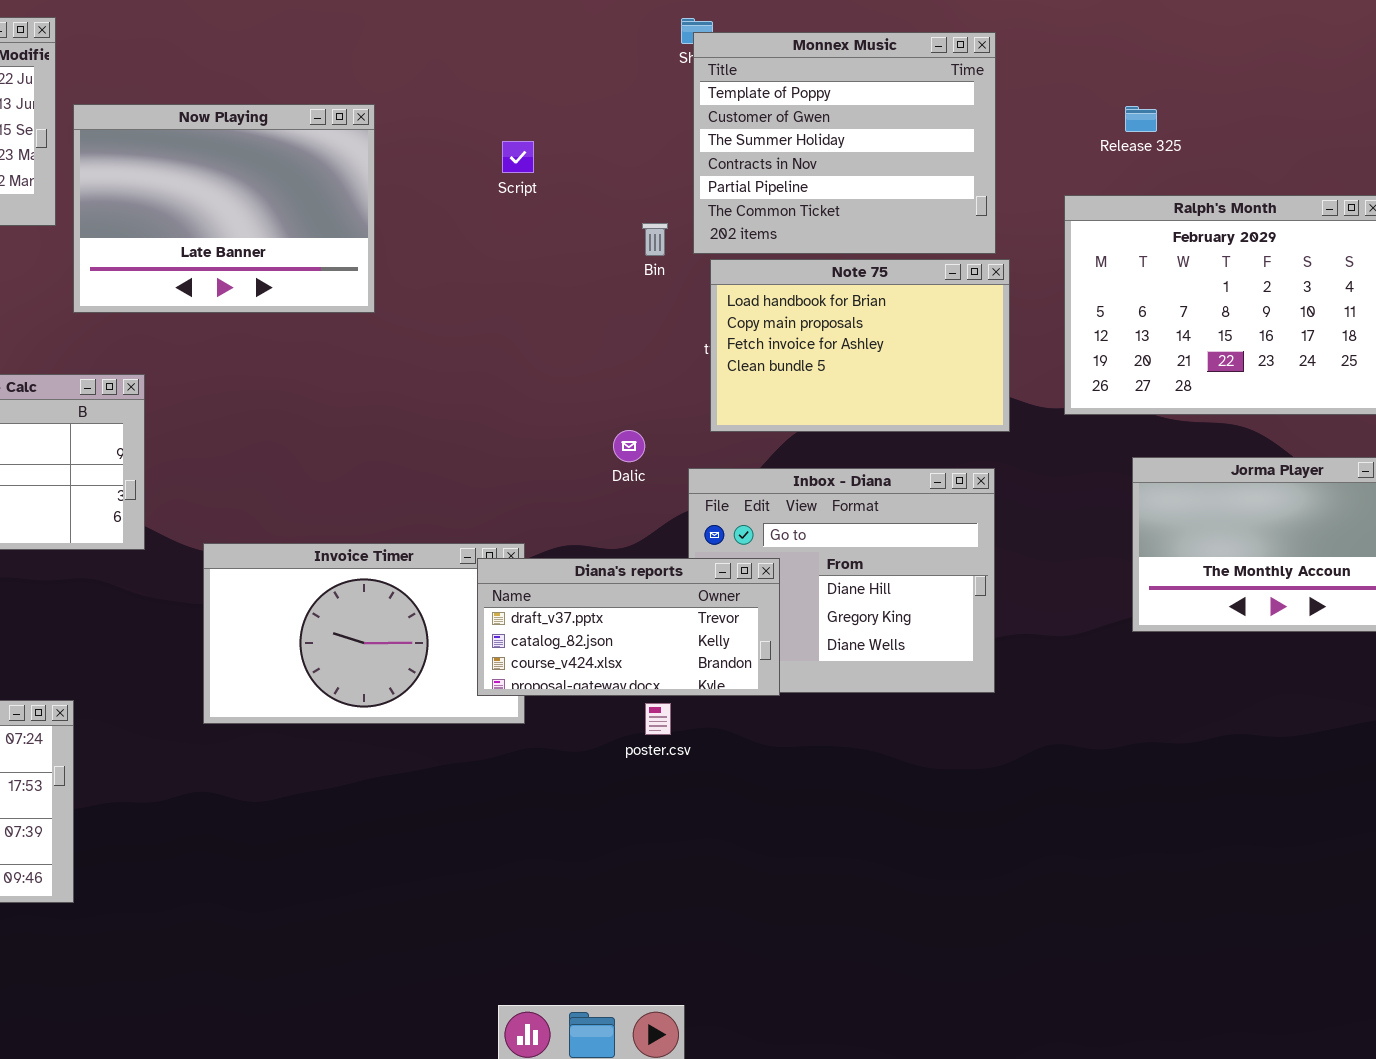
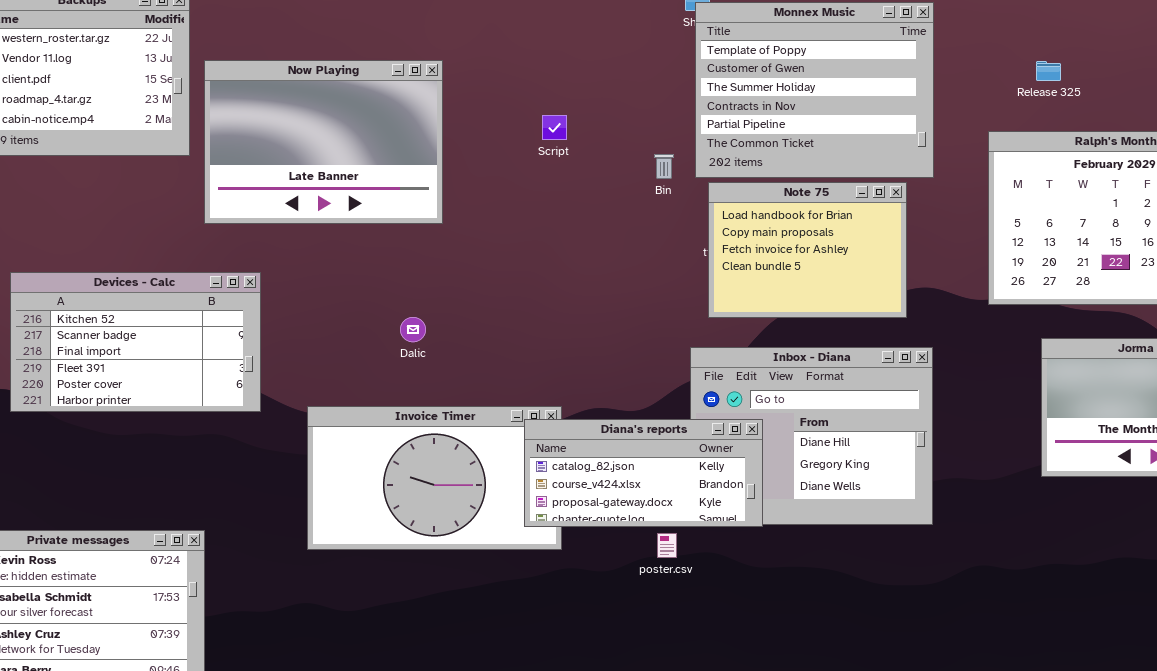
Script: [502,141,534,173] -> [542,115,567,140], moved
Note 75: [710,259,1010,432] -> [708,182,907,318], resized
Dalic: [613,430,645,462] -> [400,317,426,342], moved
Diana's reports: [477,558,780,696] -> [524,419,763,527], scrolled down 1 row

